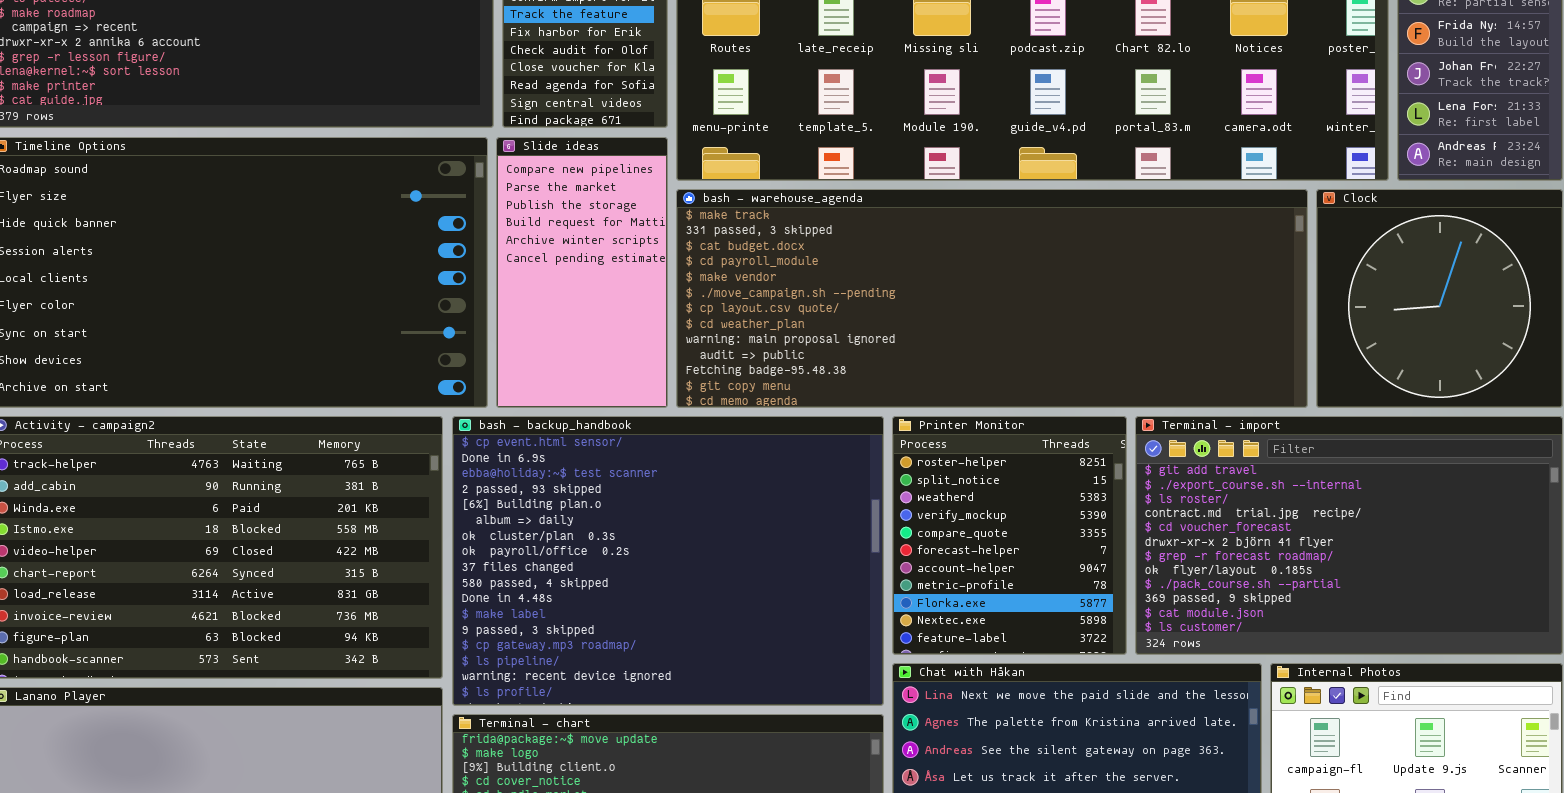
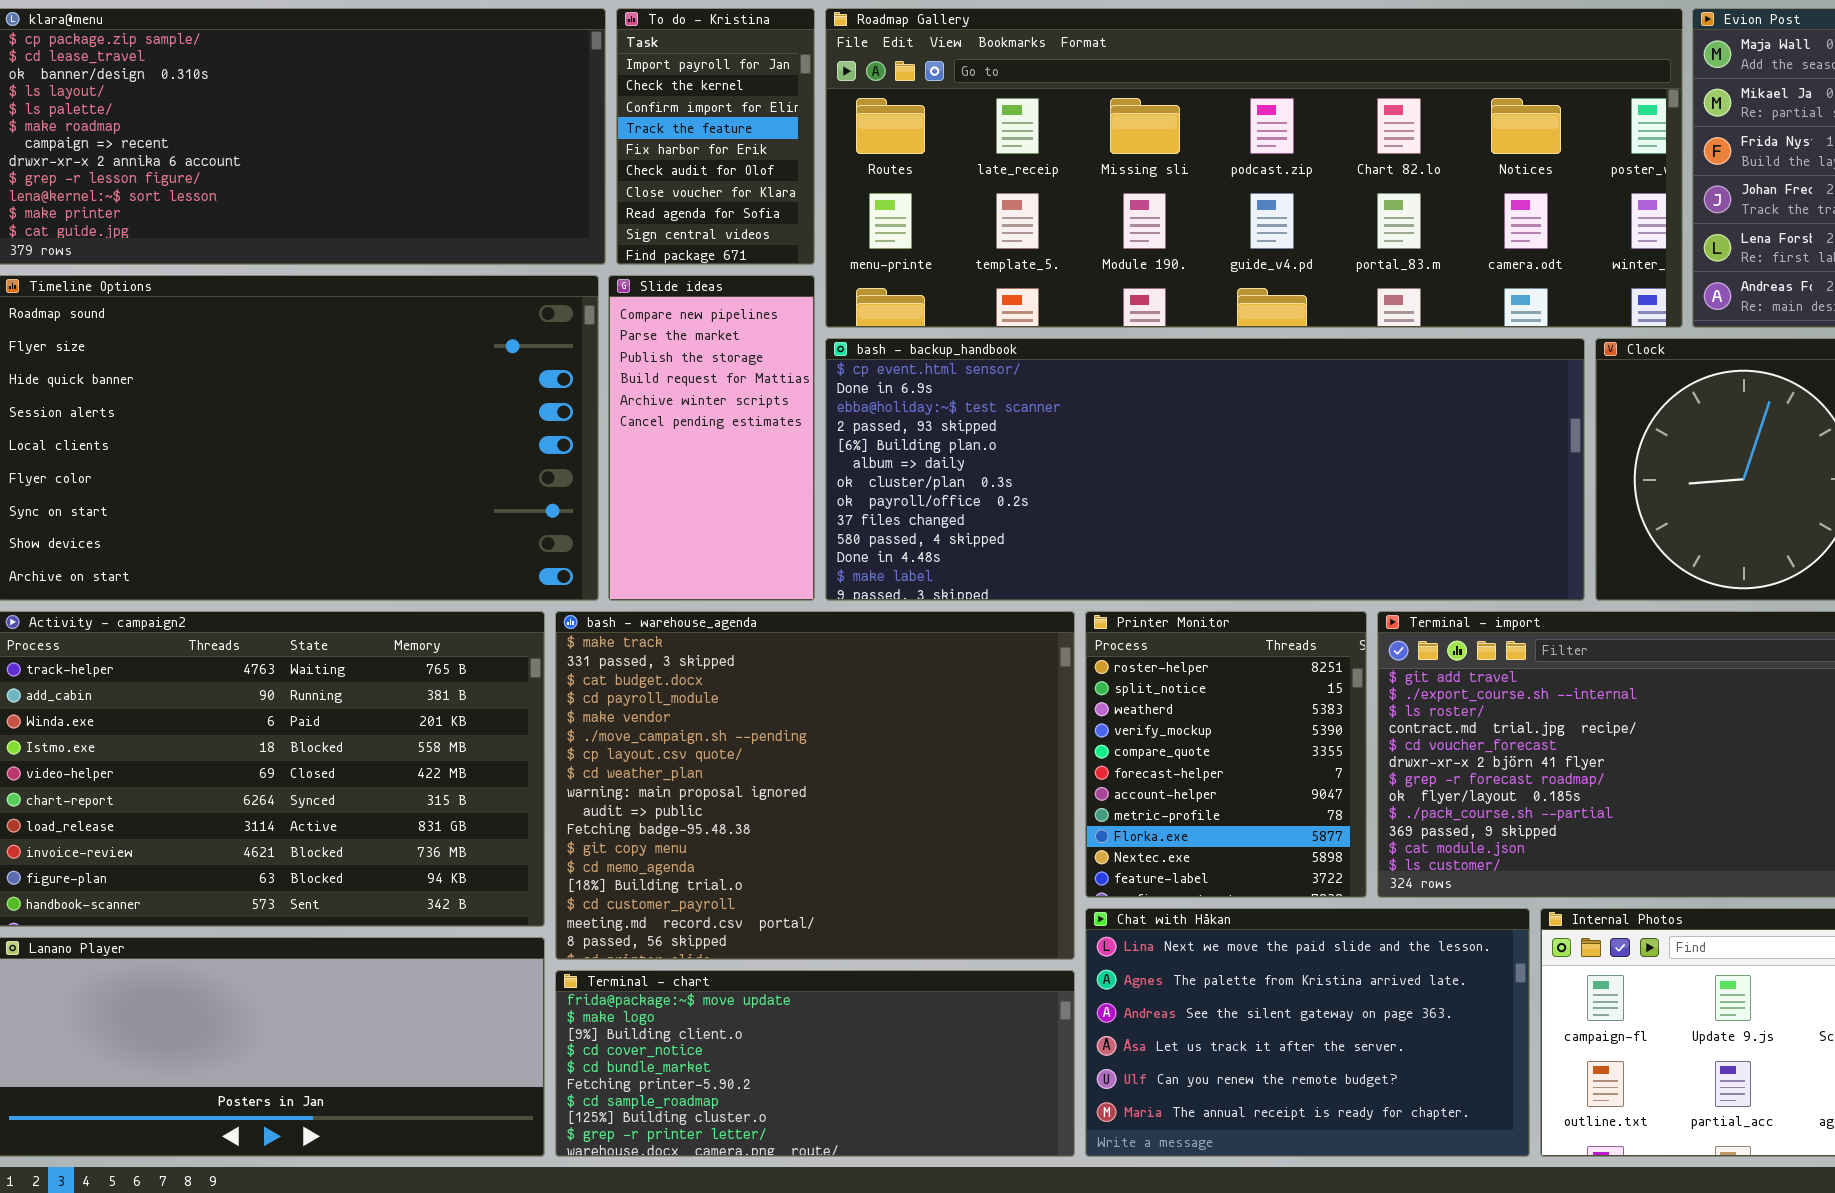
bash - warehouse_agenda: [676,189,1308,408] -> [555,611,1075,960], moved, resized
bash - backup_handbook: [452,416,884,706] -> [825,338,1585,601], moved, resized

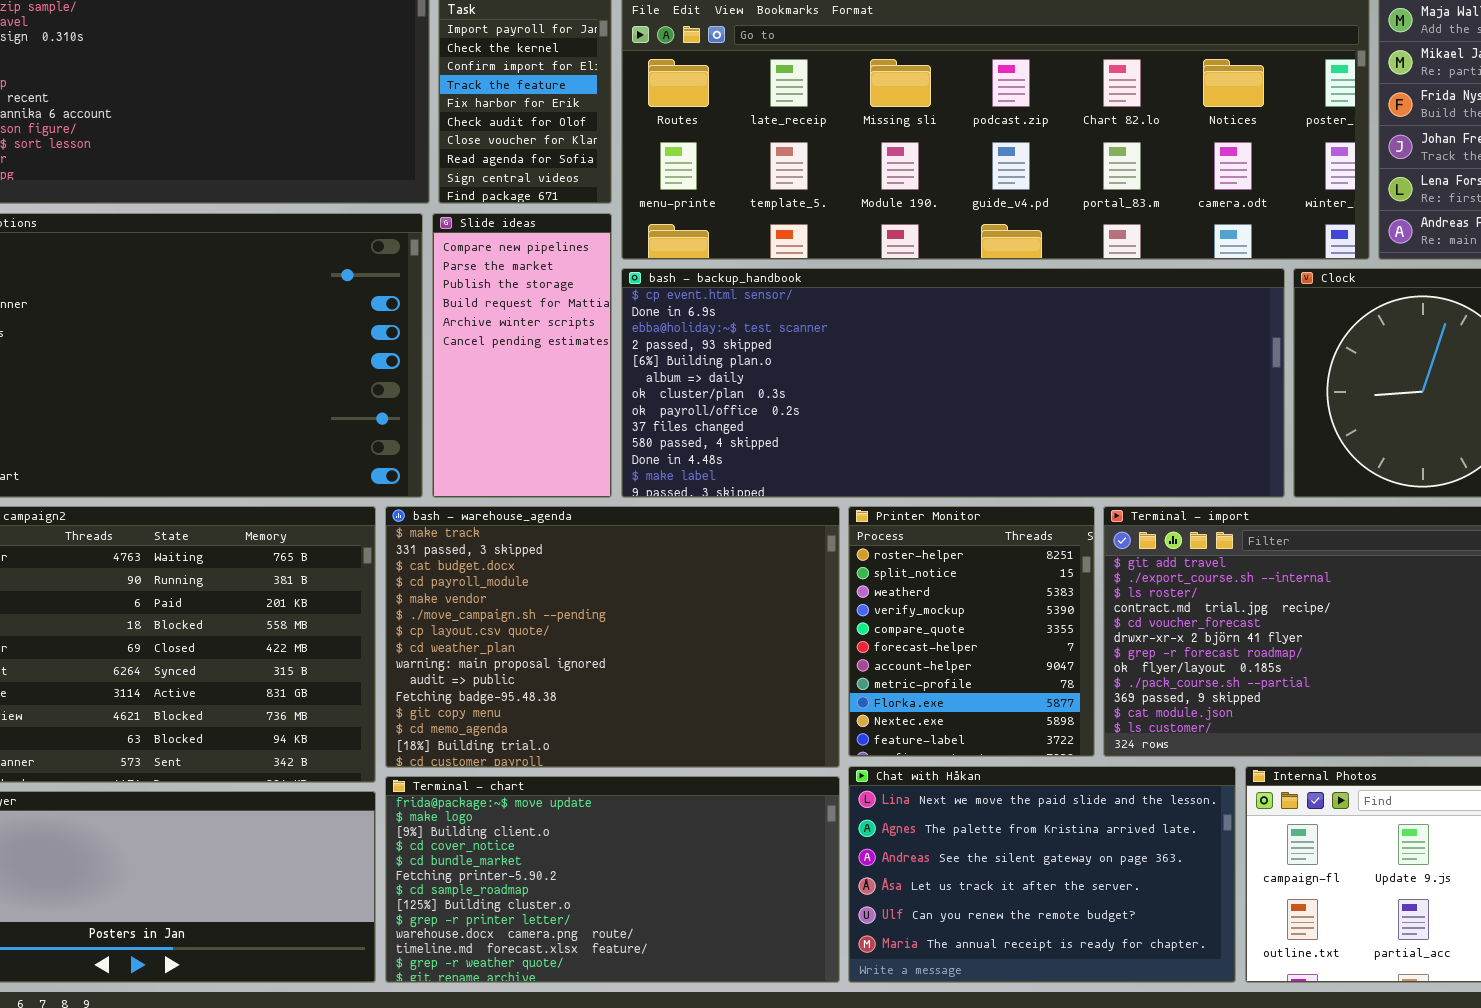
bash - warehouse_agenda: [555,611,1075,960] -> [385,506,840,768], resized
Terminal - chart: [555,970,1075,1157] -> [385,776,840,983], resized

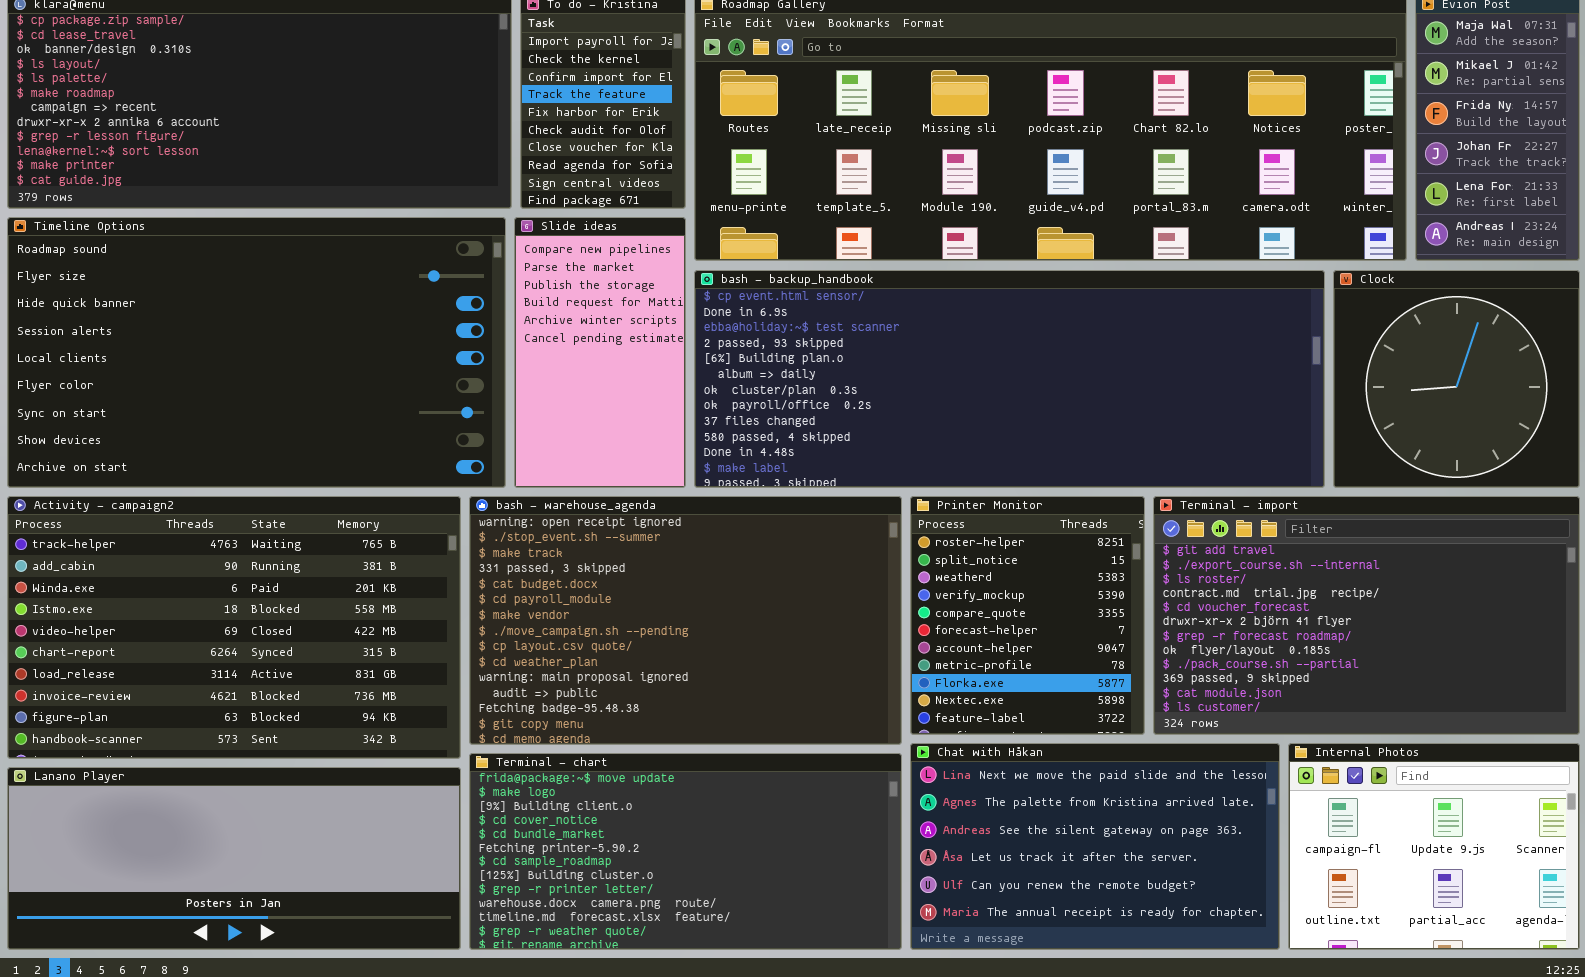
bash - warehouse_agenda: [385,506,840,768] -> [469,496,902,745], scrolled up 2 rows

